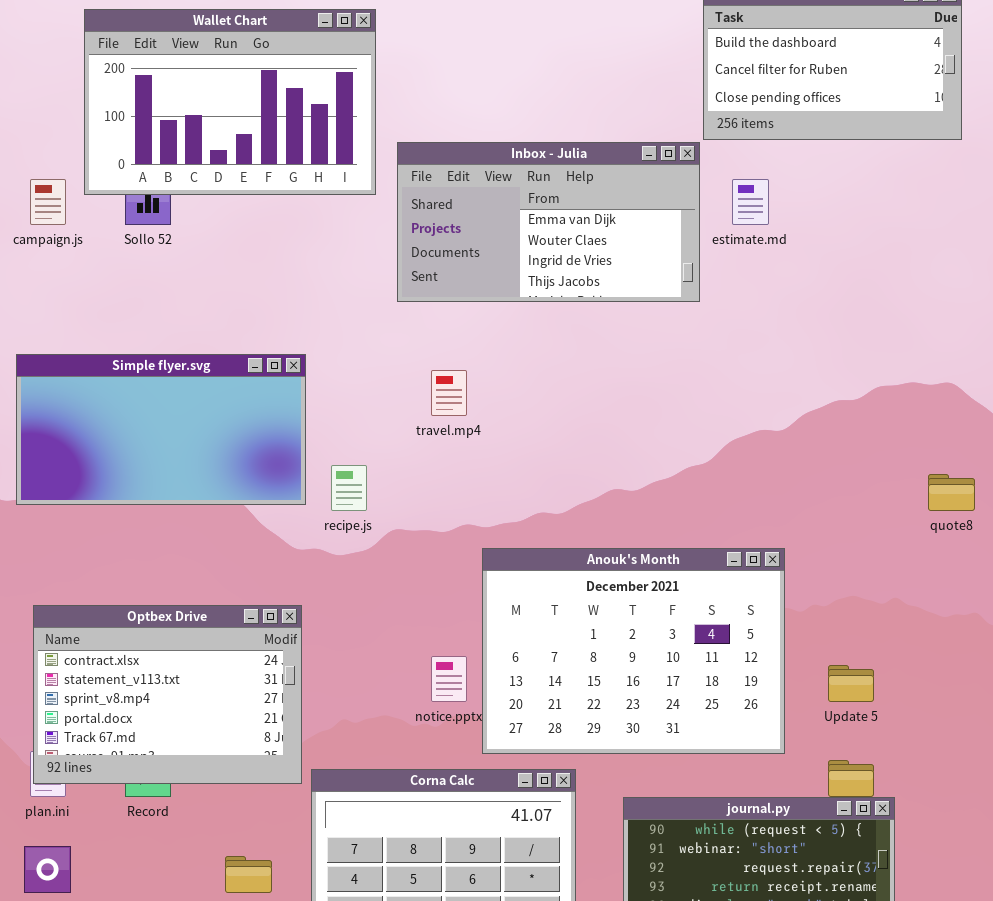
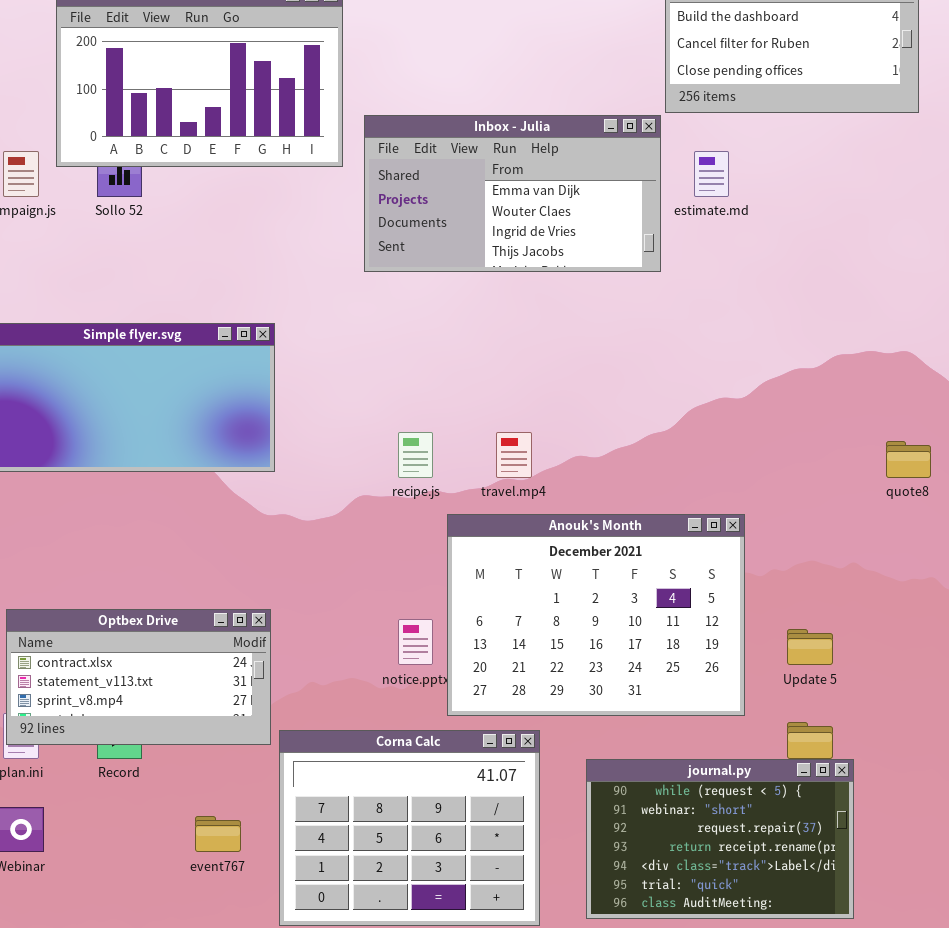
travel.mp4: [431,370,467,416] -> [496,432,532,478], moved
recipe.js: [331,465,367,511] -> [398,432,433,478], moved
Optbex Drive: [33,605,302,784] -> [6,609,271,745], resized

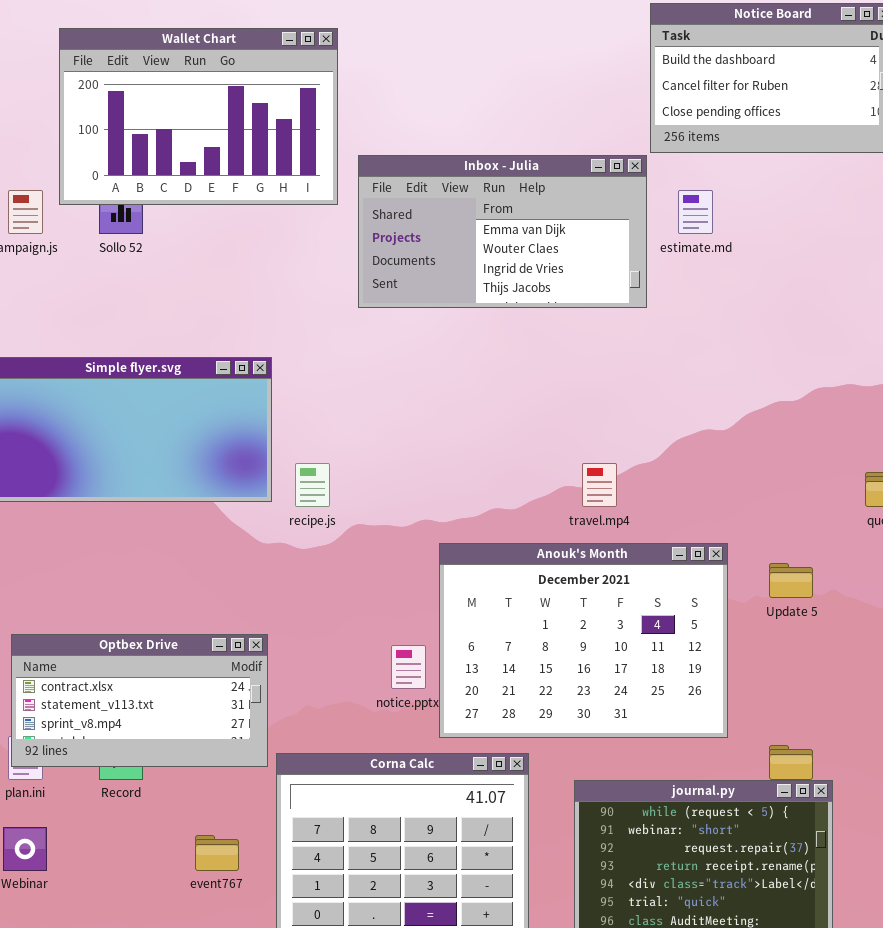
recipe.js: [398,432,433,478] -> [295,463,330,507], moved
travel.mp4: [496,432,532,478] -> [582,463,617,507], moved
Update 5: [787,629,833,665] -> [769,563,813,598], moved

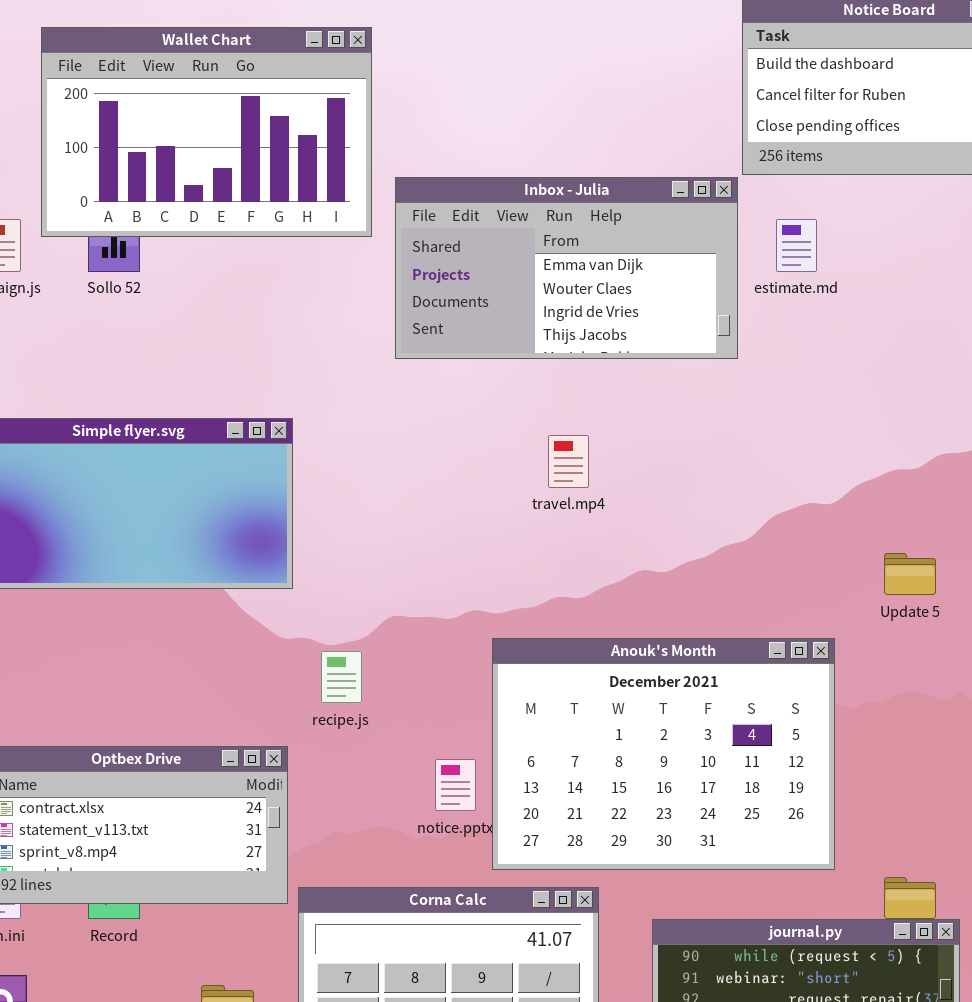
recipe.js: [295,463,330,507] -> [321,651,362,703], moved
travel.mp4: [582,463,617,507] -> [548,435,589,488], moved
Update 5: [769,563,813,598] -> [884,553,936,595], moved

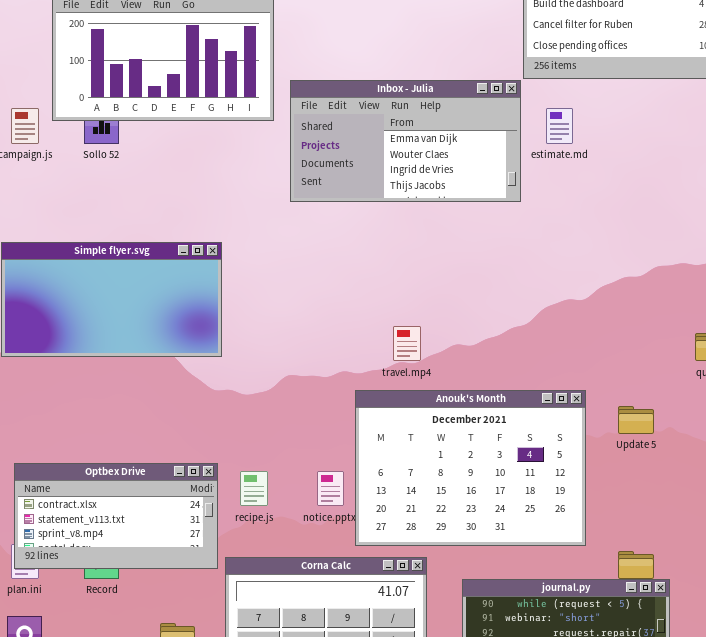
travel.mp4: [548,435,589,488] -> [393,326,421,361], moved
Update 5: [884,553,936,595] -> [618,406,654,434], moved
recipe.js: [321,651,362,703] -> [240,471,268,506], moved

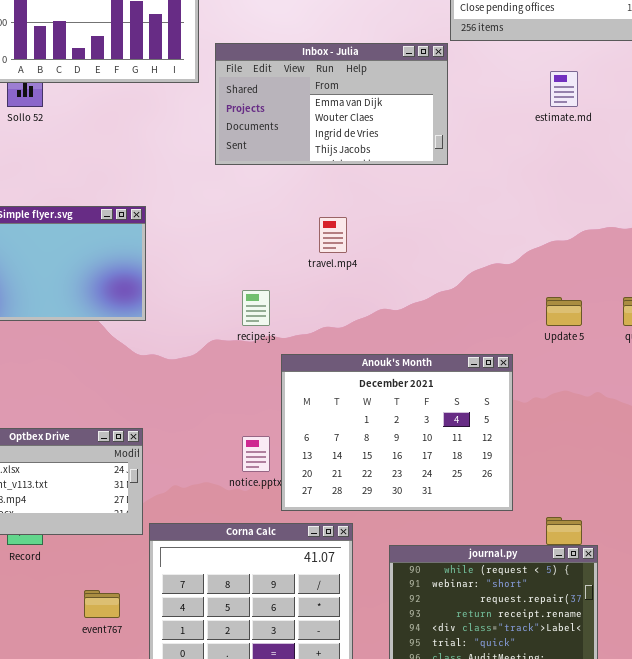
estimate.md: [546,108,573,144] -> [550,71,578,107], moved
travel.mp4: [393,326,421,361] -> [319,217,347,253], moved
Update 5: [618,406,654,434] -> [546,297,582,326], moved
recipe.js: [240,471,268,506] -> [242,290,270,326], moved

